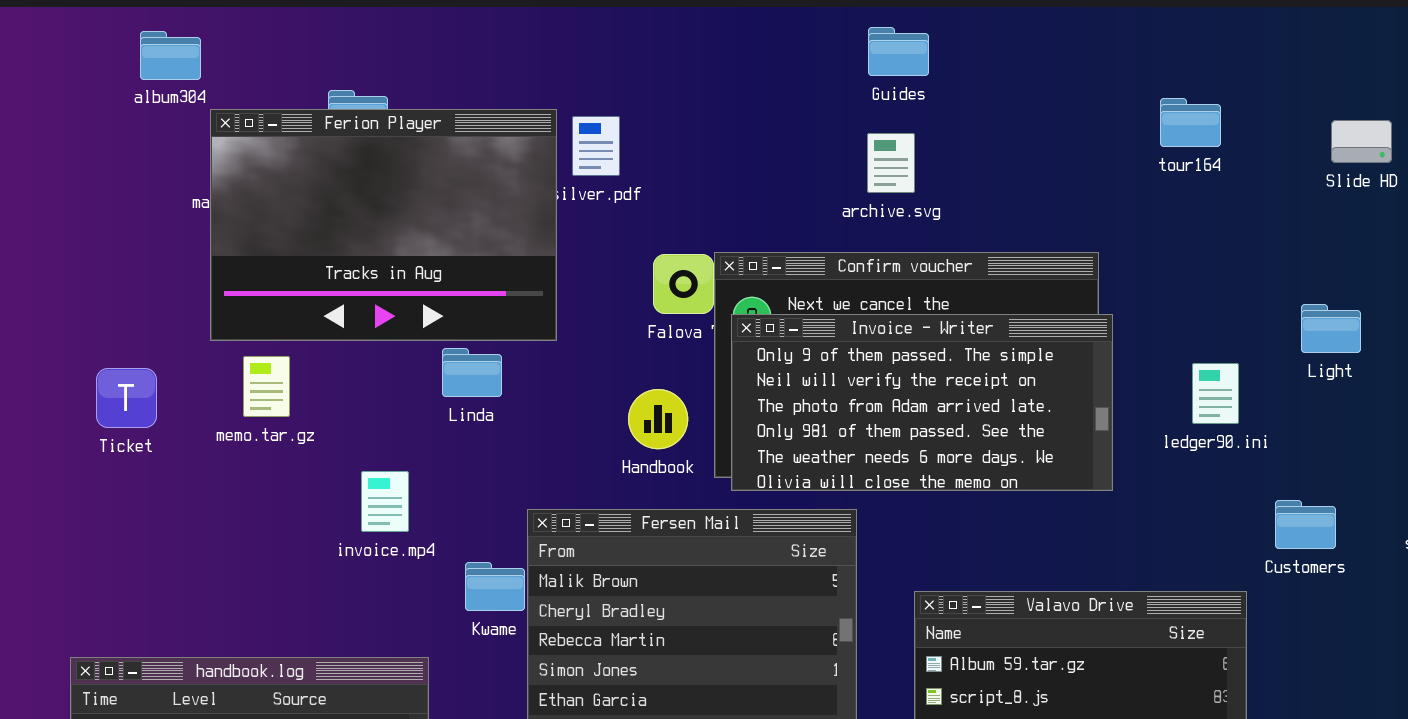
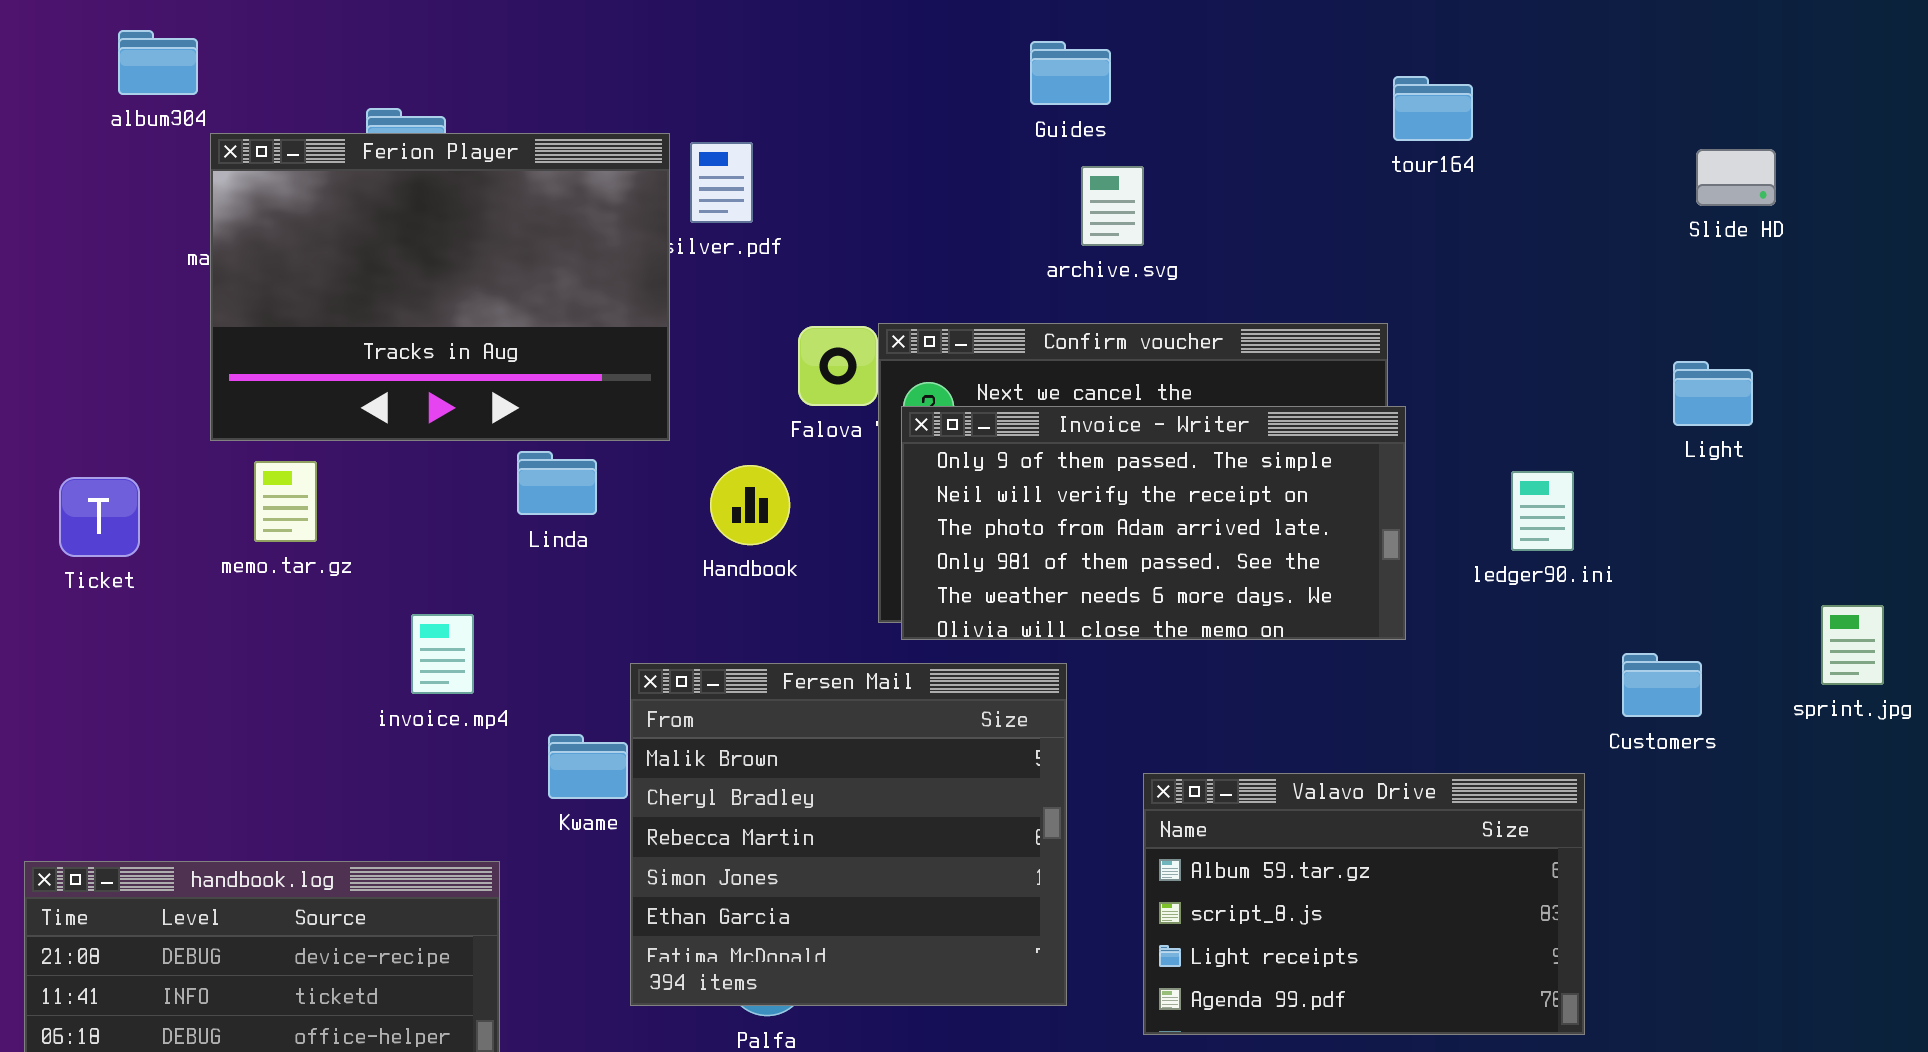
Guides: [868,27,929,76] -> [1030,41,1111,105], moved
tour164: [1160,98,1221,147] -> [1393,76,1473,141], moved
Light: [1301,304,1361,353] -> [1673,361,1753,426], moved
Handbook: [628,389,688,449] -> [710,465,790,545], moved

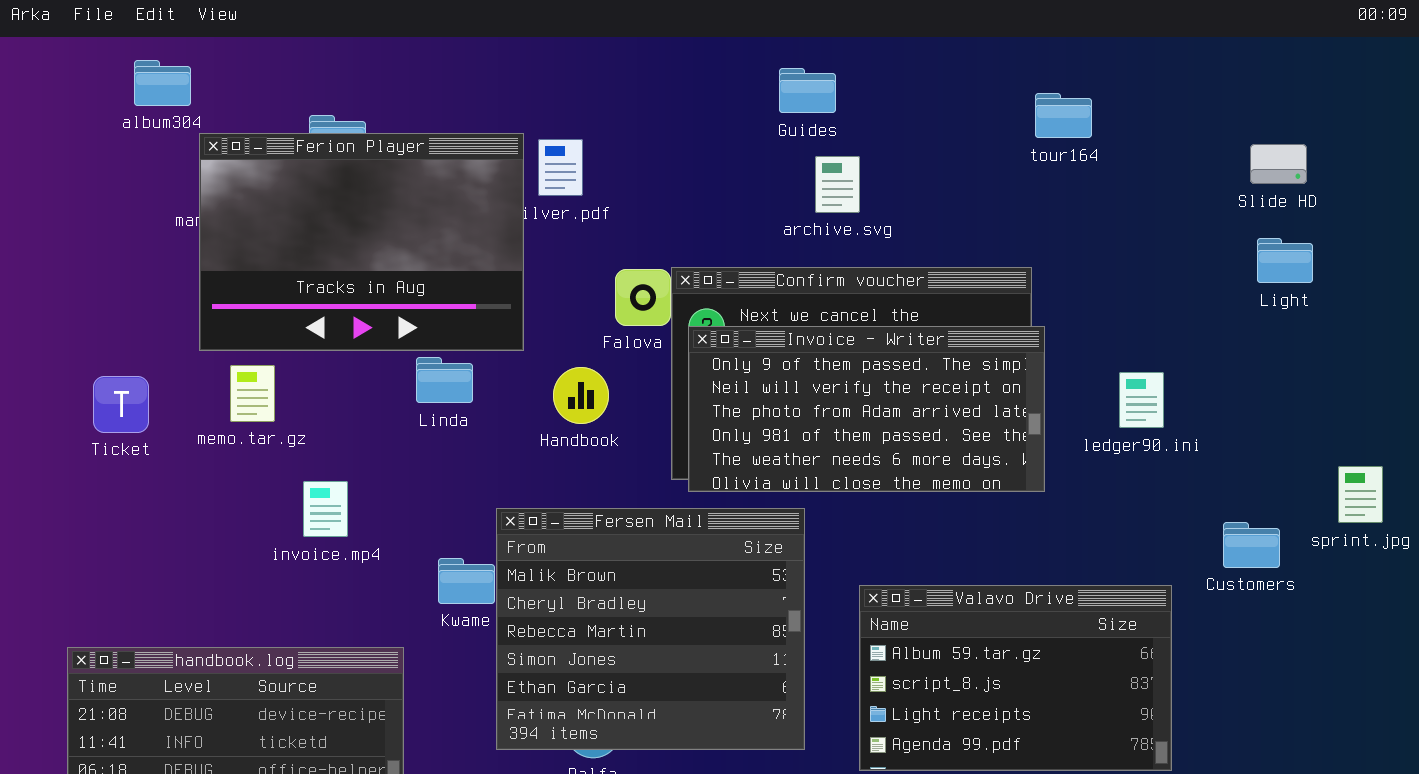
Light: [1673,361,1753,426] -> [1257,238,1313,283], moved
invoice.mp4: [411,614,474,694] -> [303,481,348,537], moved
Customers: [1622,653,1702,717] -> [1223,522,1280,568], moved

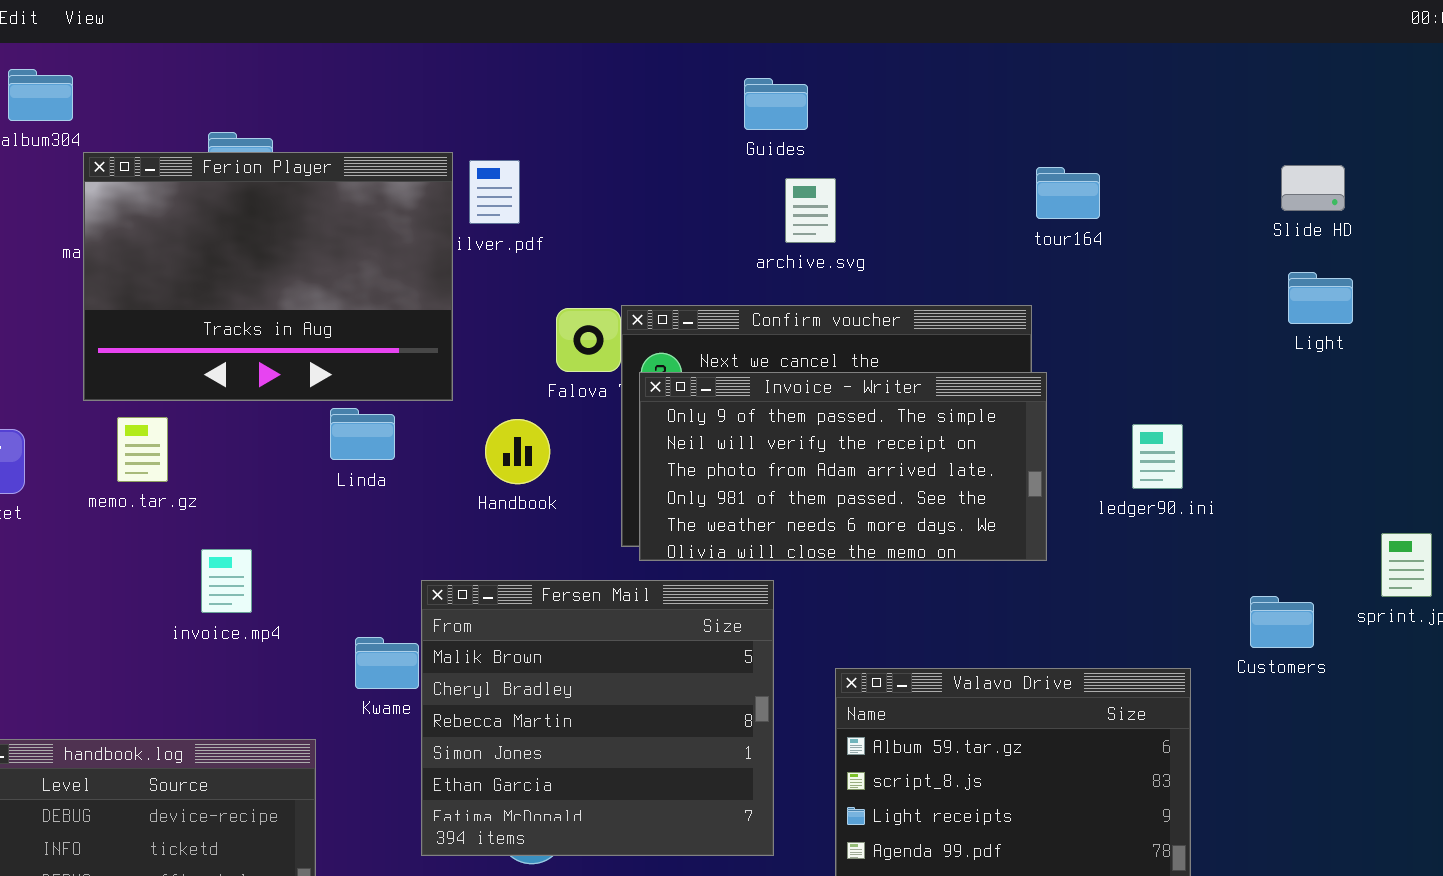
tour164: [1035,93,1092,138] -> [1036,167,1100,219], moved

